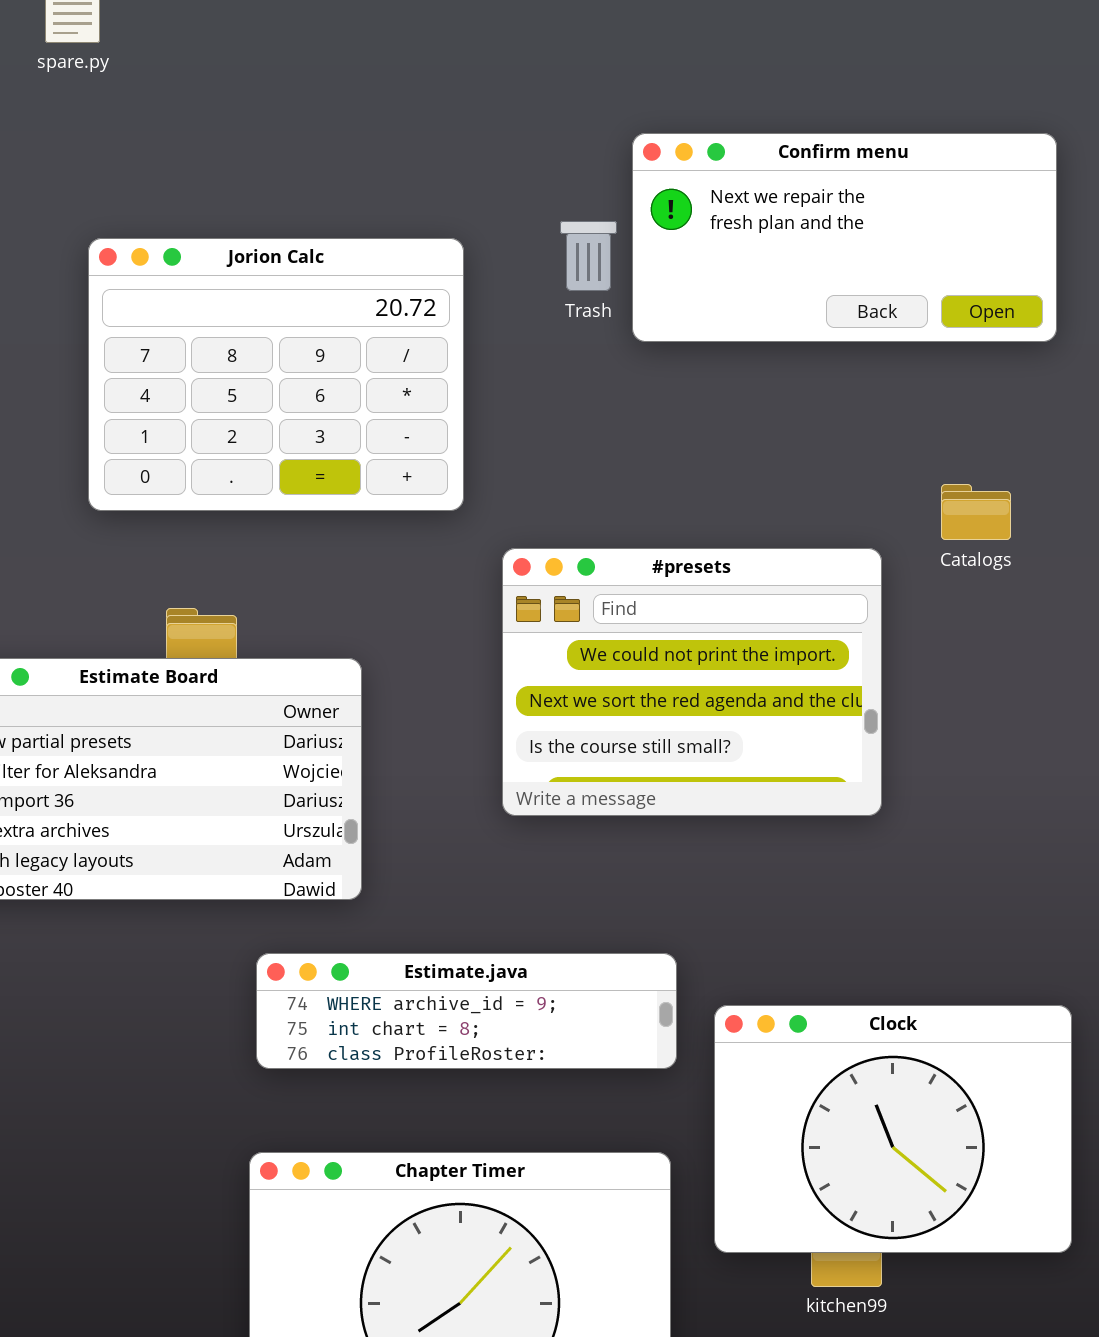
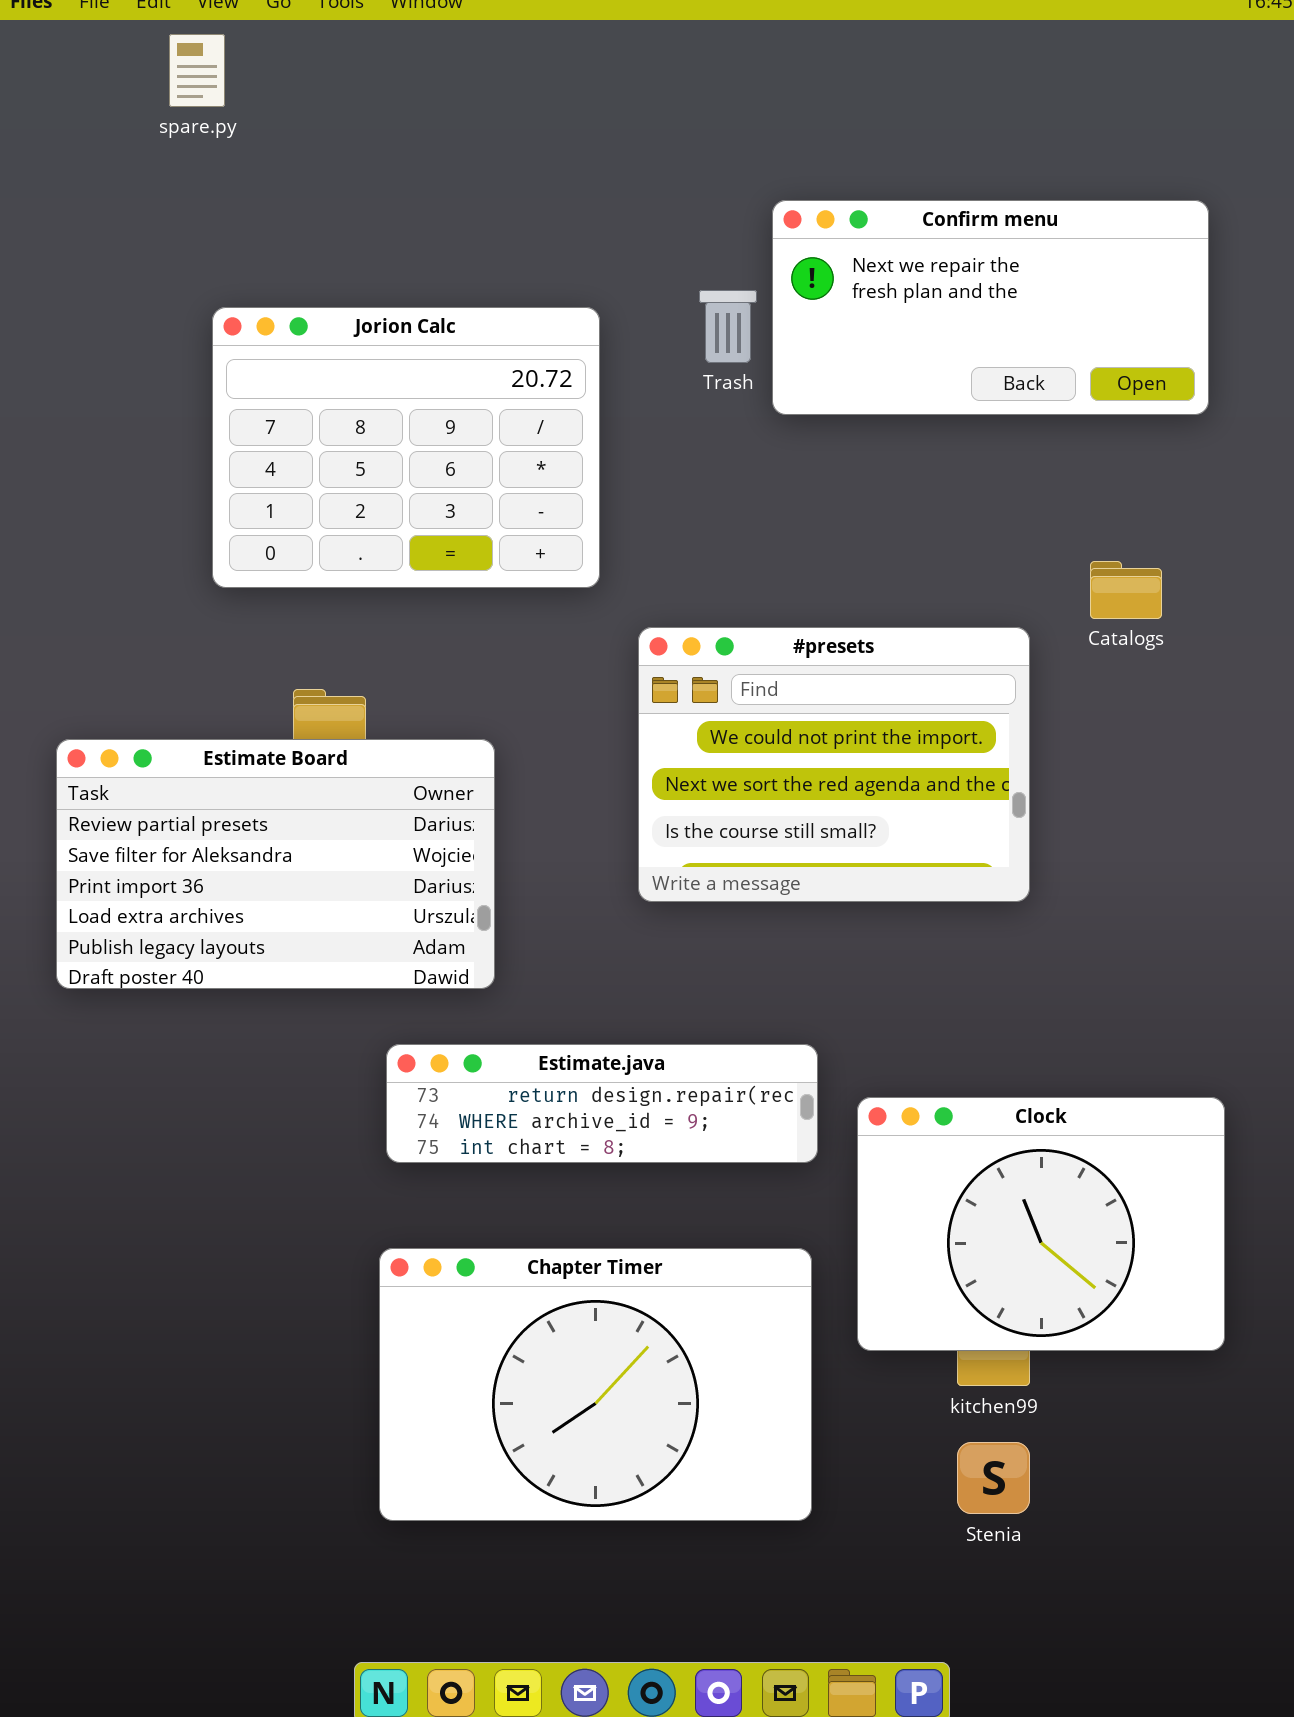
Estimate.java: [256,953,677,1069] -> [386,1044,818,1163], scrolled up 1 row

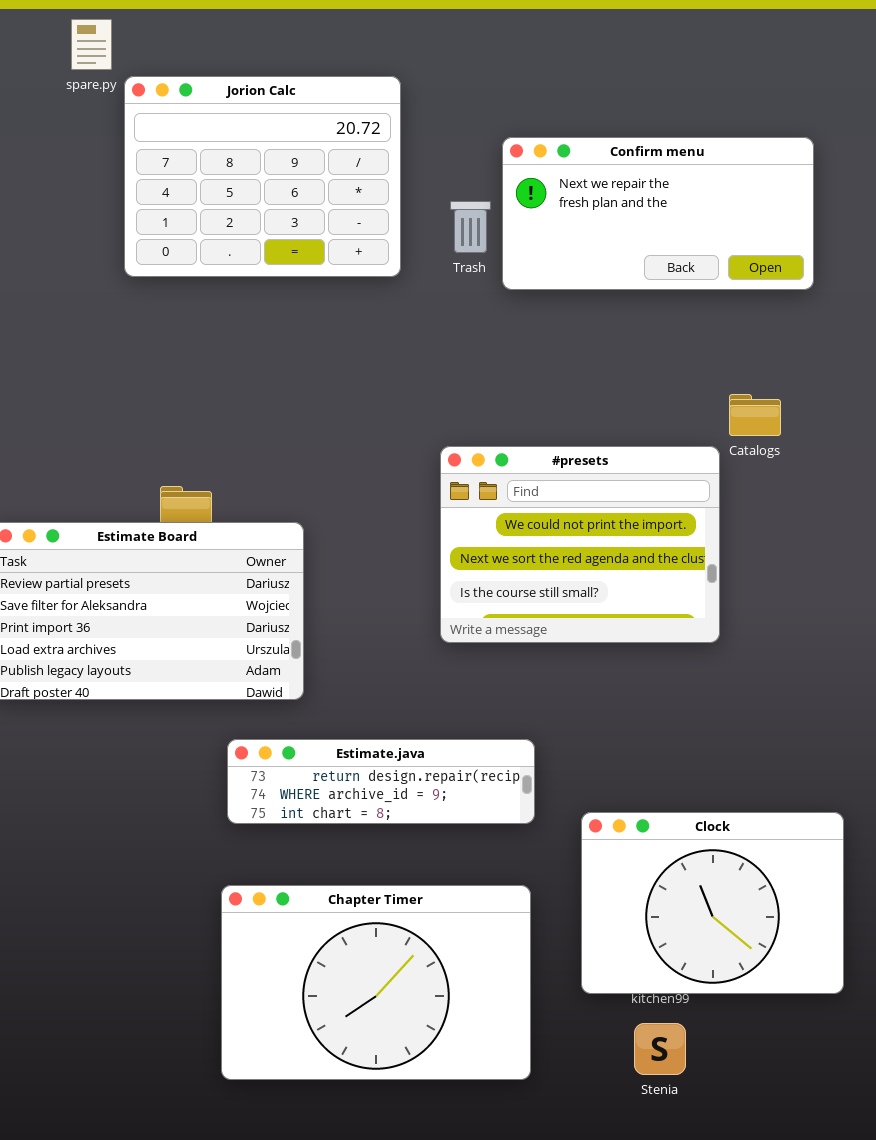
Jorion Calc: [212,307,600,588] -> [124,76,401,277], moved
#presets: [638,627,1030,902] -> [440,446,720,643], moved
Clock: [857,1097,1225,1351] -> [581,812,844,994], moved

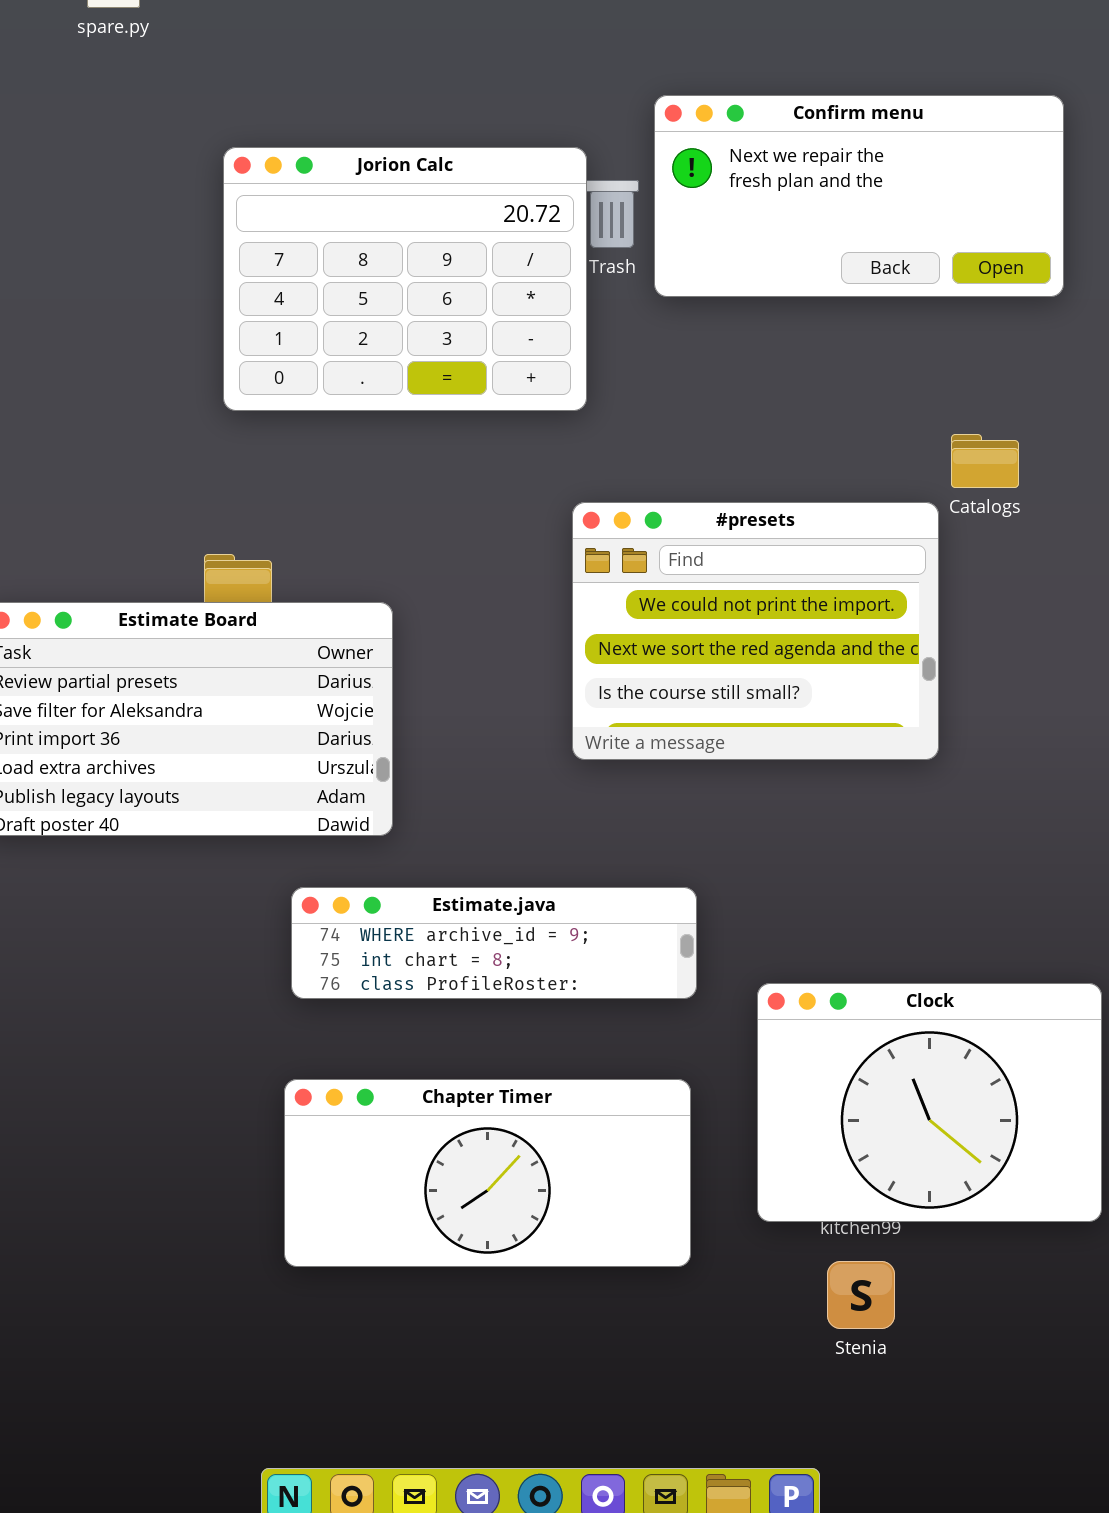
Jorion Calc: [124,76,401,277] -> [223,147,587,411], moved
Estimate.java: [227,739,535,824] -> [291,887,697,999], scrolled down 1 row
Chapter Timer: [221,885,531,1080] -> [284,1079,691,1267], resized

